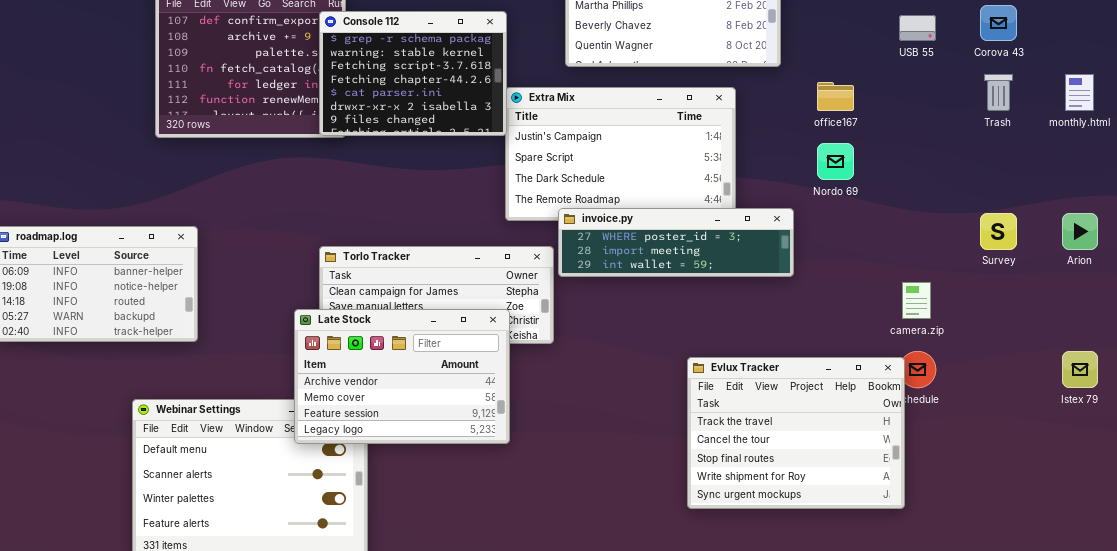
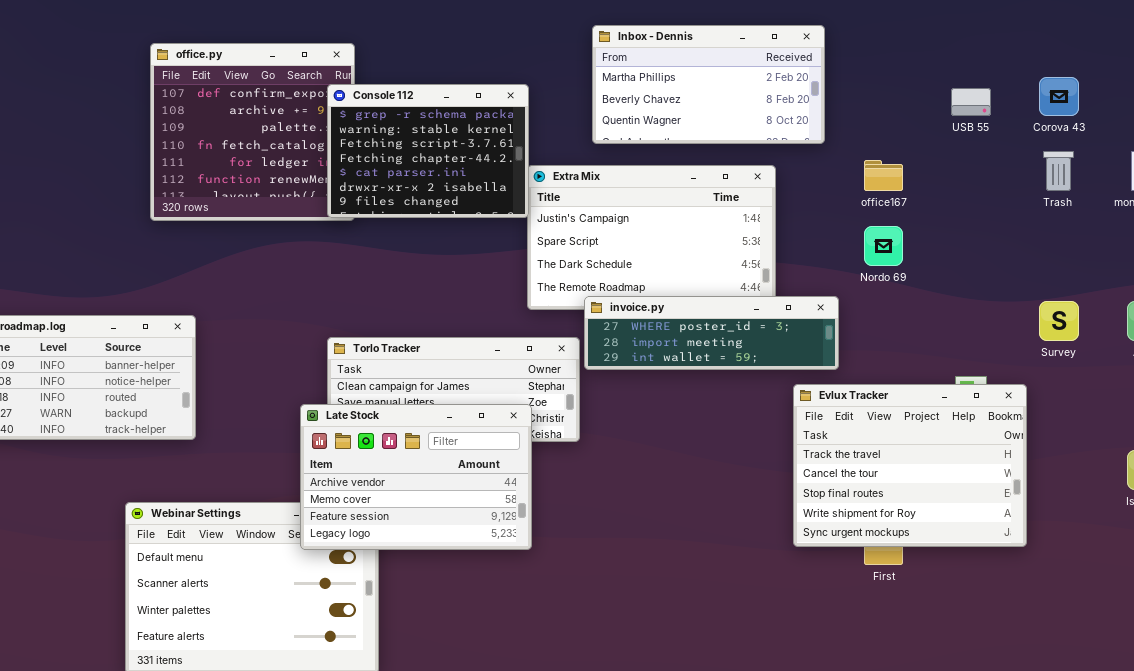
Evlux Tracker: [687,357,905,509] -> [793,384,1027,547], moved

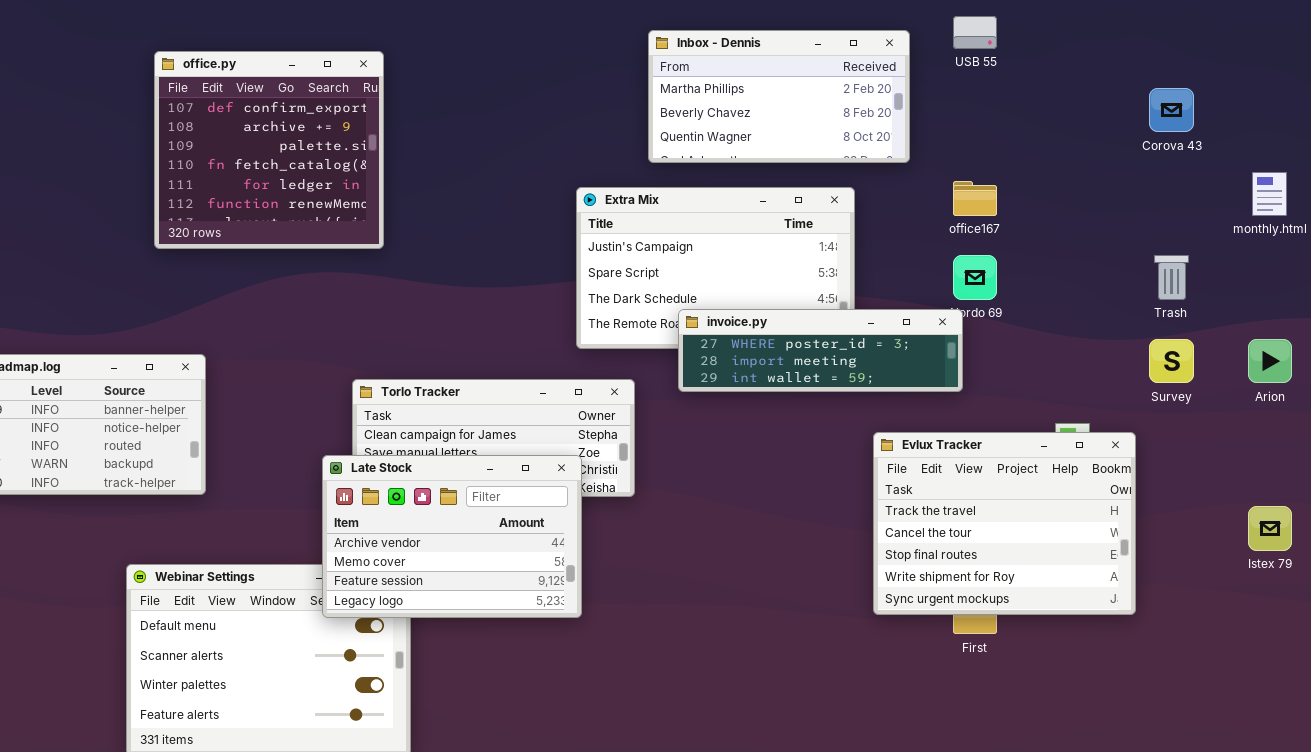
Console 112: [327,84,529,218] -> none, closed
USB 55: [951,88,991,116] -> [953,16,997,49], moved
Trash: [1043,151,1074,191] -> [1154,255,1189,300], moved
invoice.py: [584,296,839,370] -> [678,309,963,392], moved

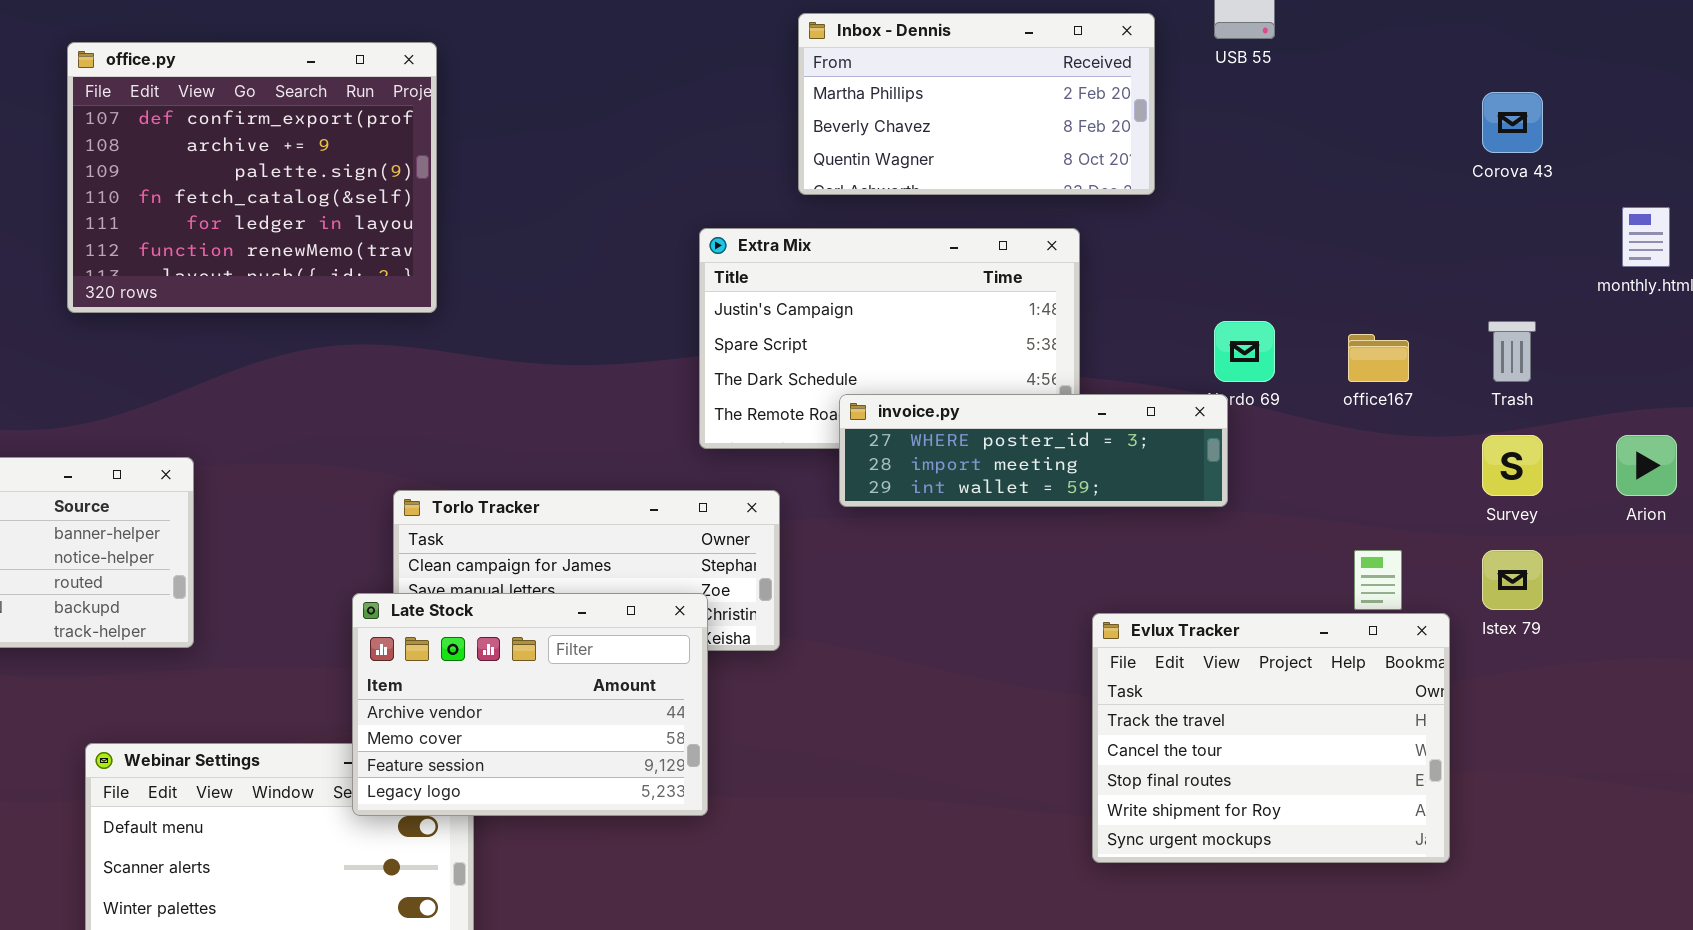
office.py: [154,51,384,249] -> [67,42,437,313], resized
office167: [953,181,997,216] -> [1348,334,1409,382], moved
Evlux Tracker: [873,432,1136,615] -> [1092,613,1450,863], moved
Istex 79: [1248,506,1292,551] -> [1482,550,1543,610], moved

